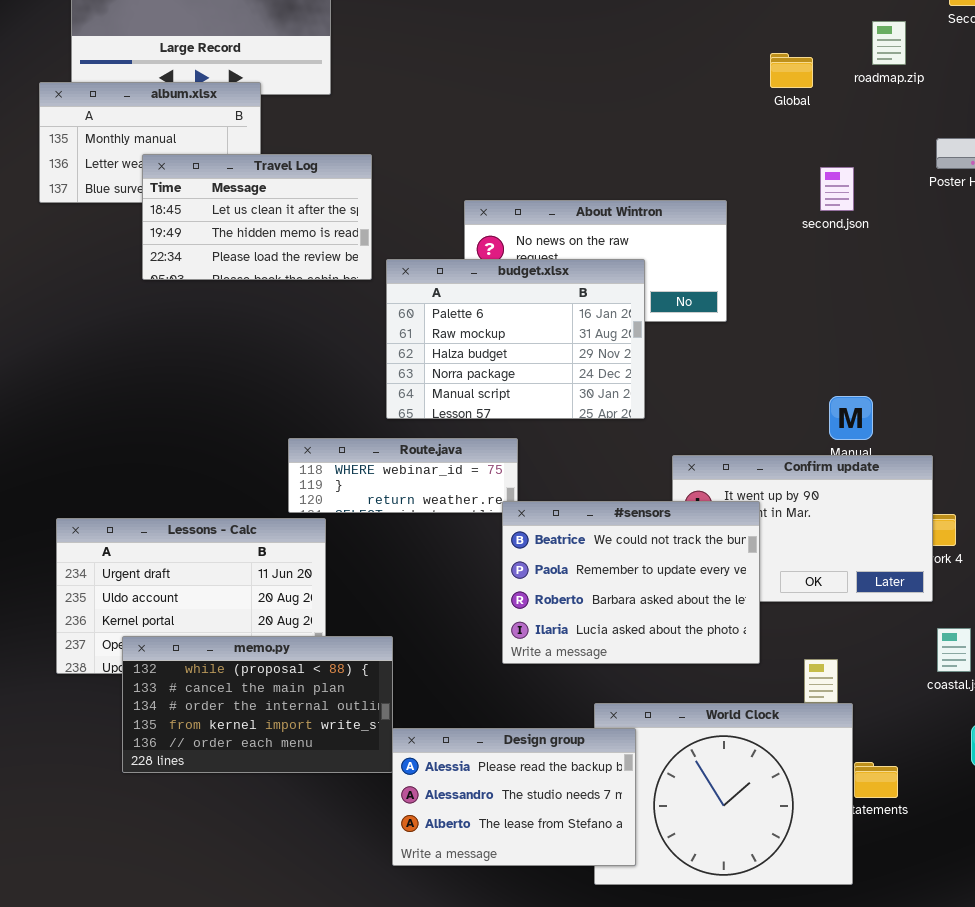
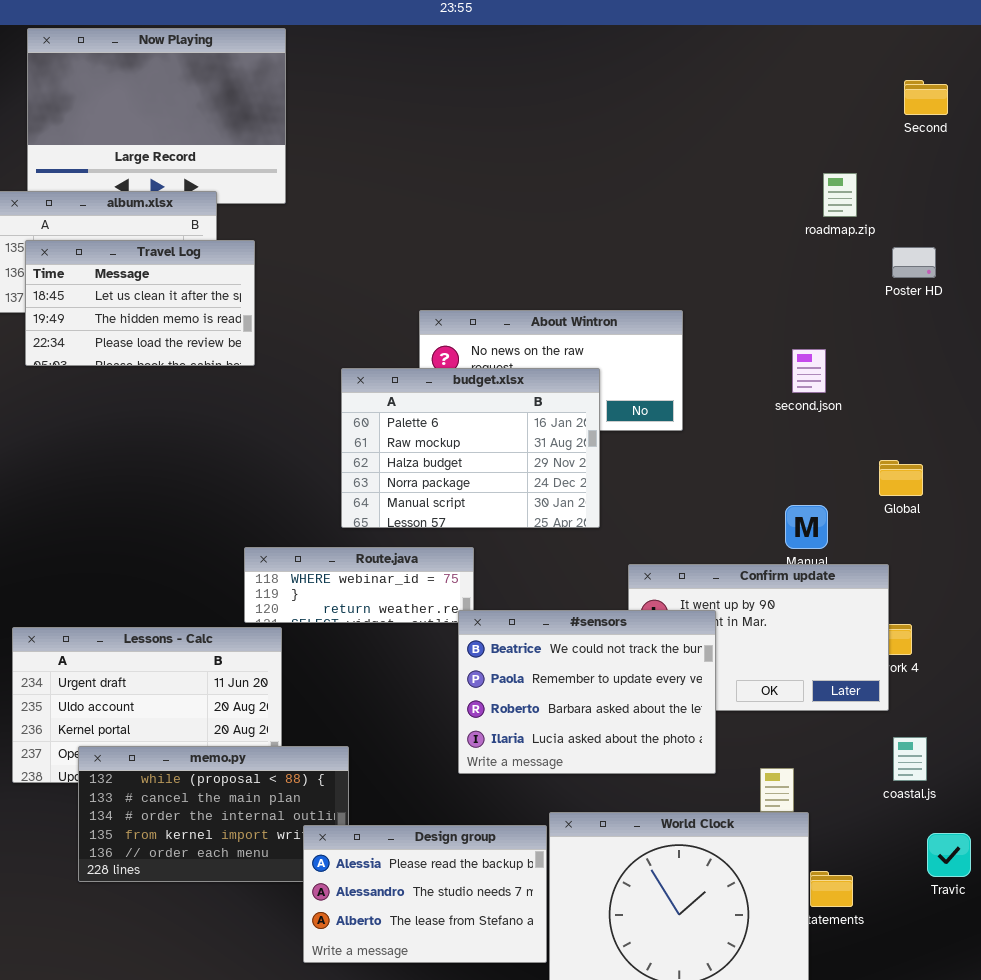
roadmap.zip: [872,21,906,65] -> [823,173,857,217], moved
Global: [770,53,813,88] -> [879,460,923,496], moved
Travel Log: [142,154,372,280] -> [25,240,255,366], moved
second.json: [820,167,854,211] -> [792,349,826,393], moved
Design group: [392,728,636,866] -> [303,825,547,963], moved

